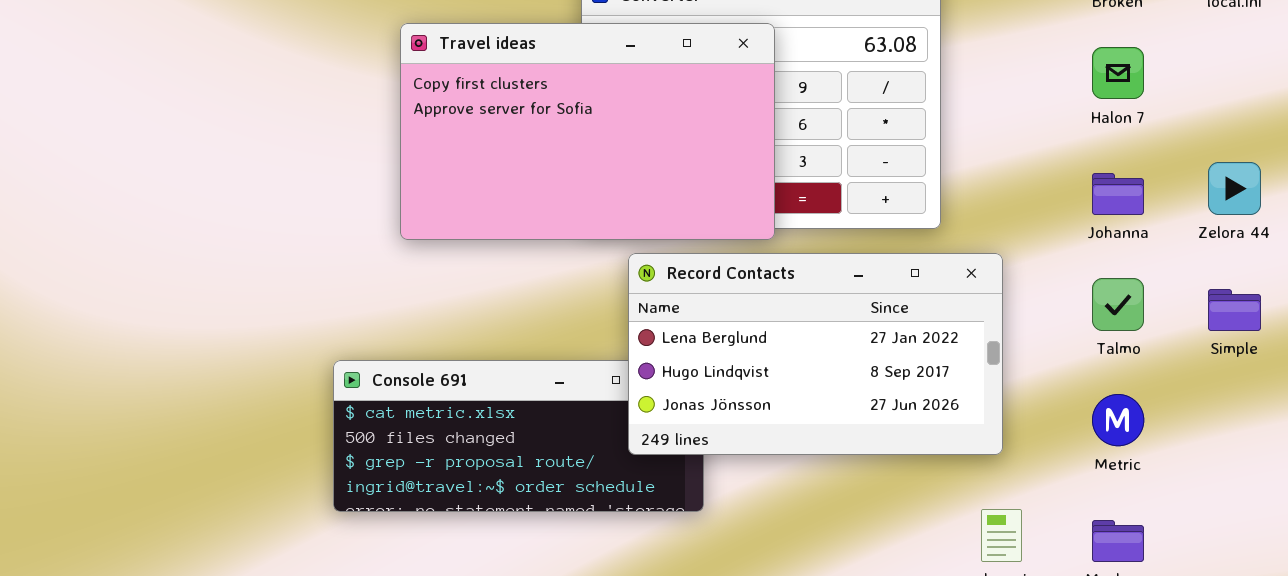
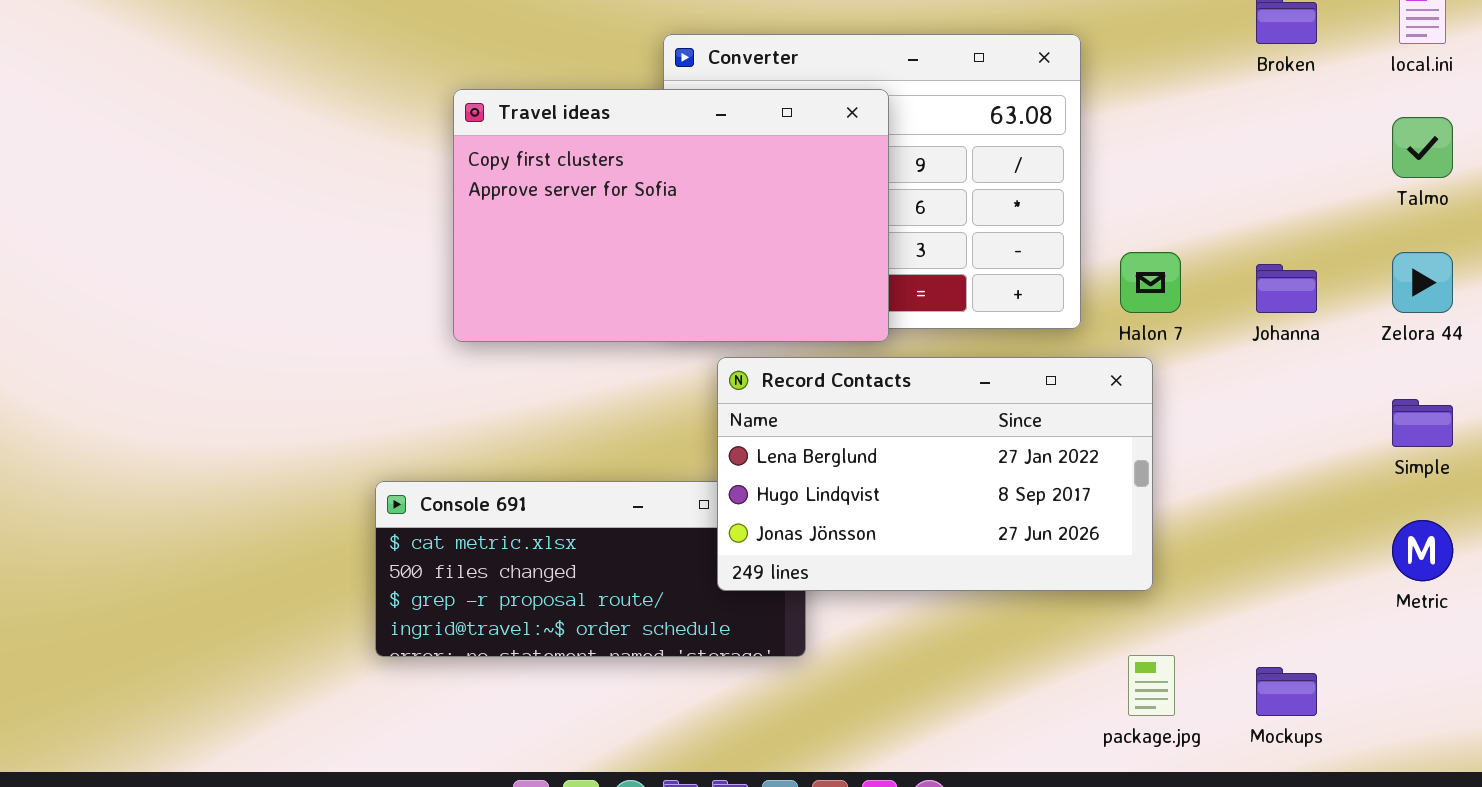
Halon 7: [1092,47,1144,99] -> [1120,252,1181,313], moved
Talmo: [1092,278,1144,331] -> [1392,117,1453,178], moved
Metric: [1092,394,1144,446] -> [1392,520,1453,581], moved

